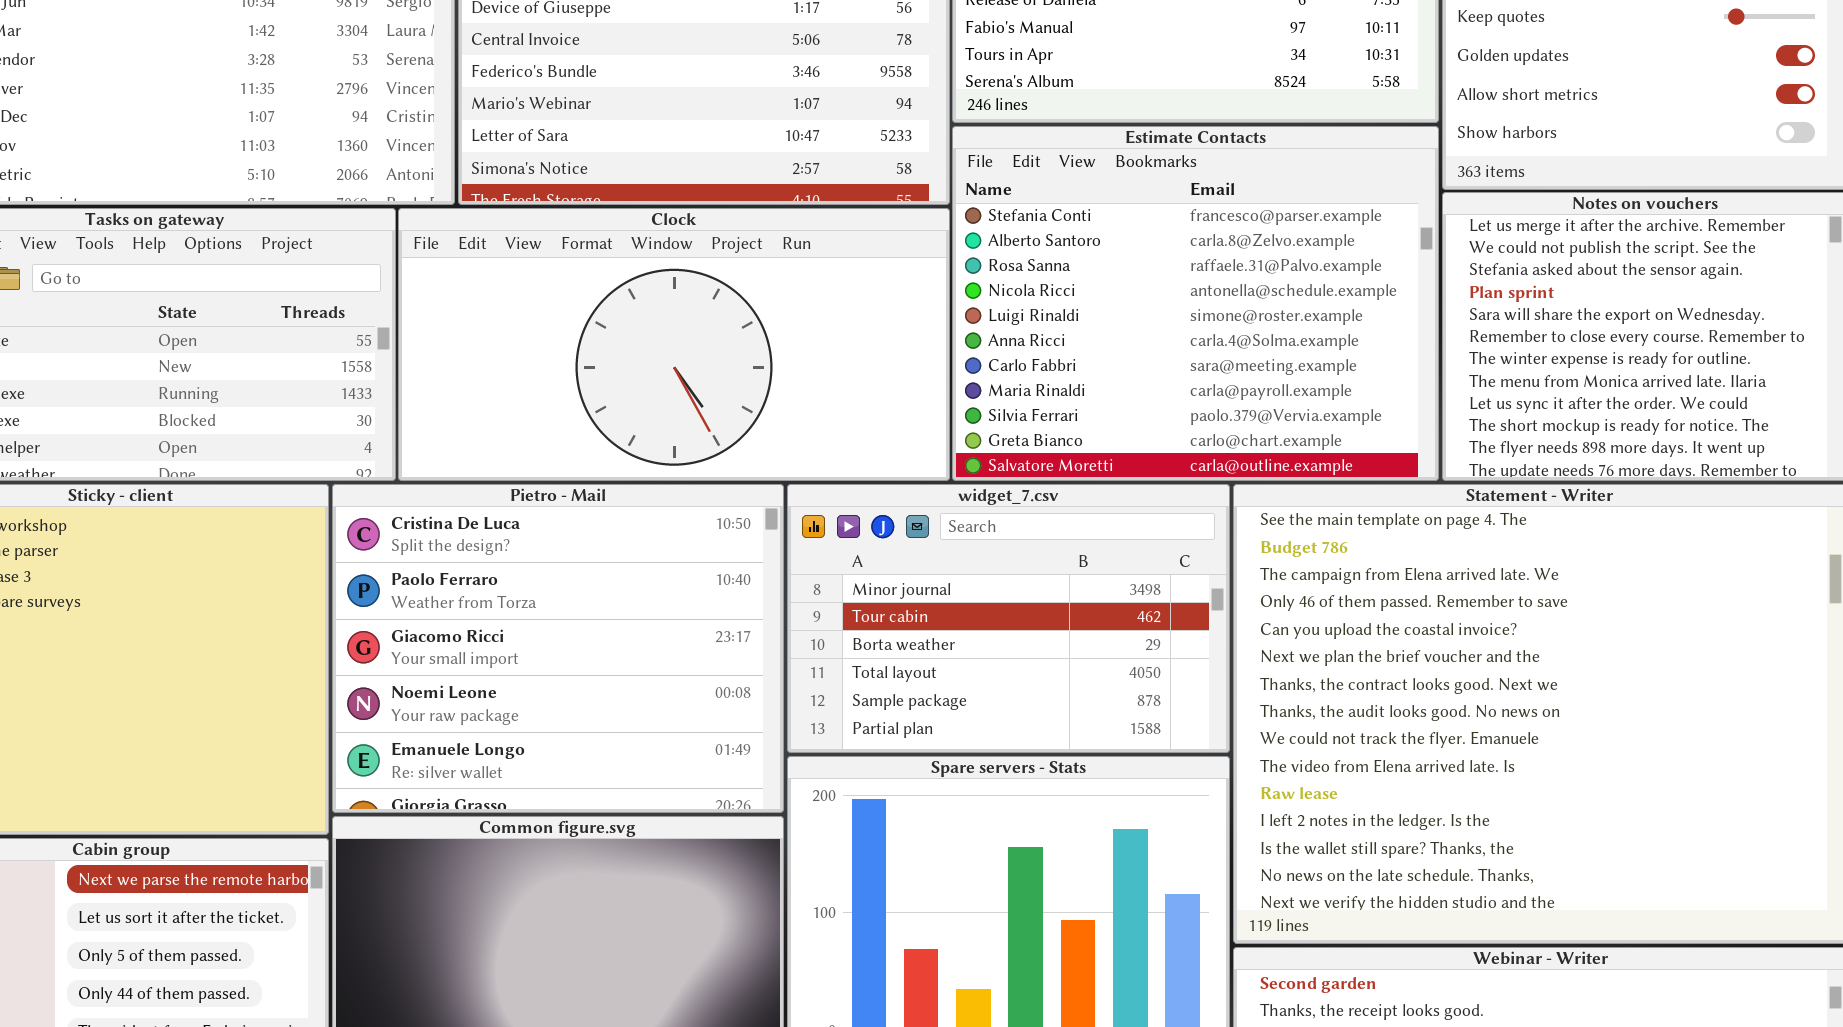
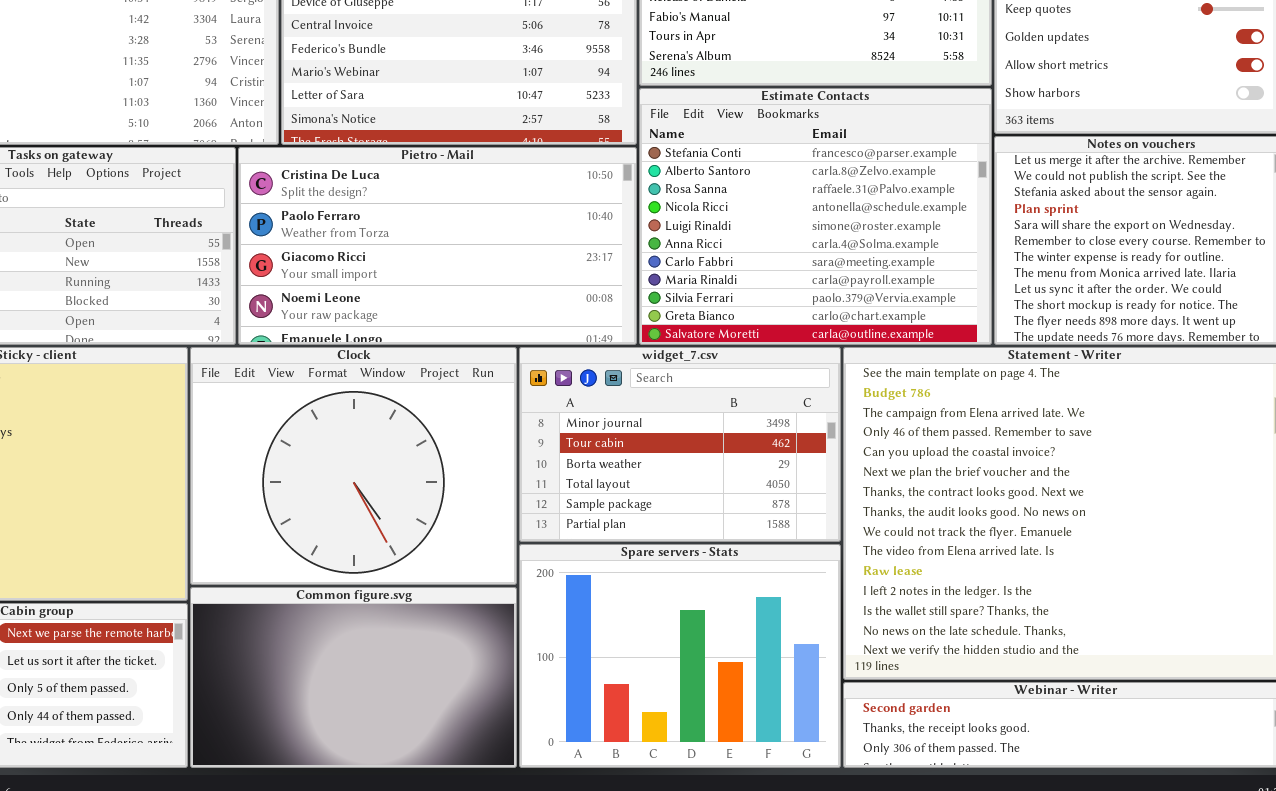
Clock: [398,208,950,481] -> [190,347,517,585], moved, resized
Pietro - Mail: [332,484,784,813] -> [238,147,637,345], moved, resized

